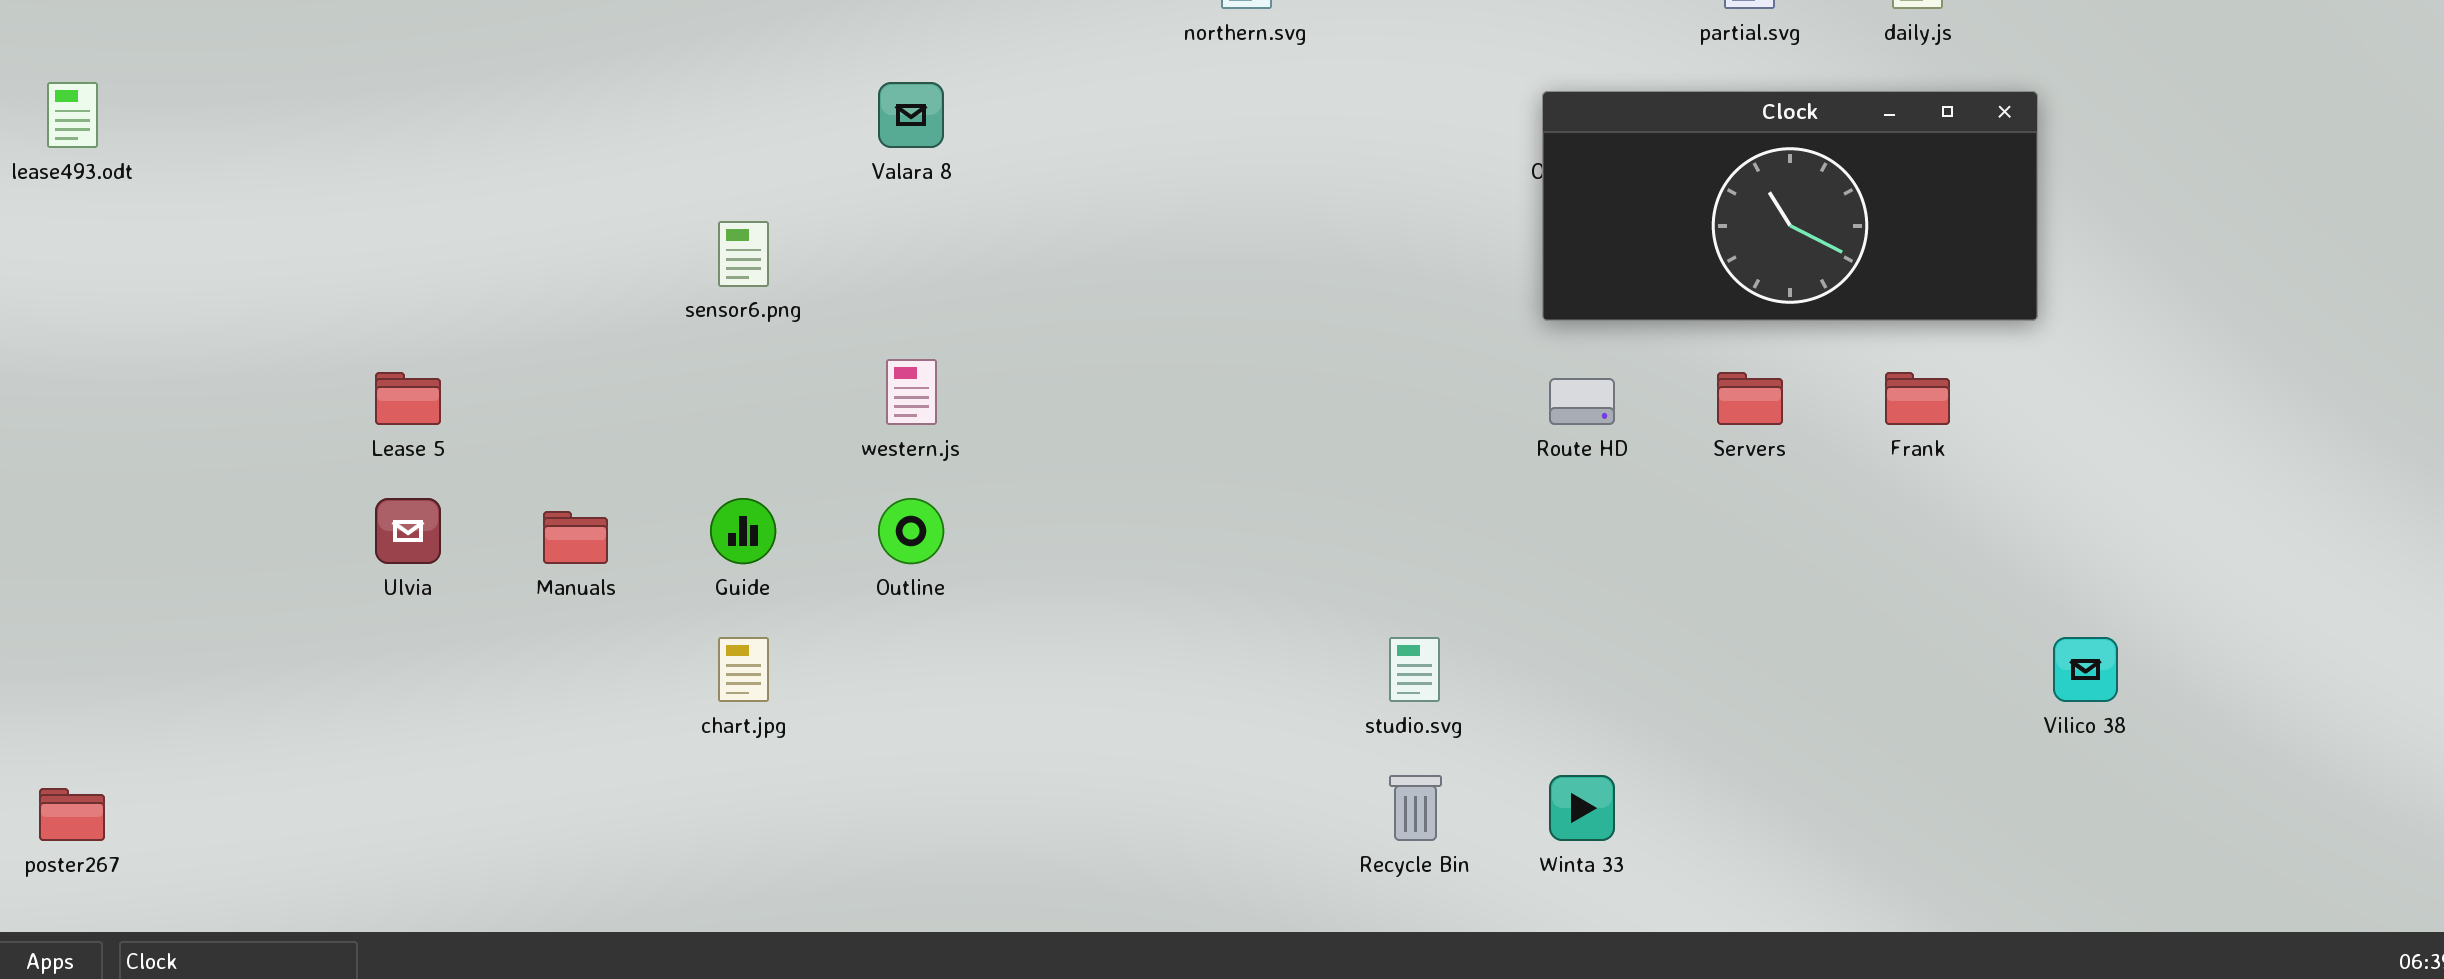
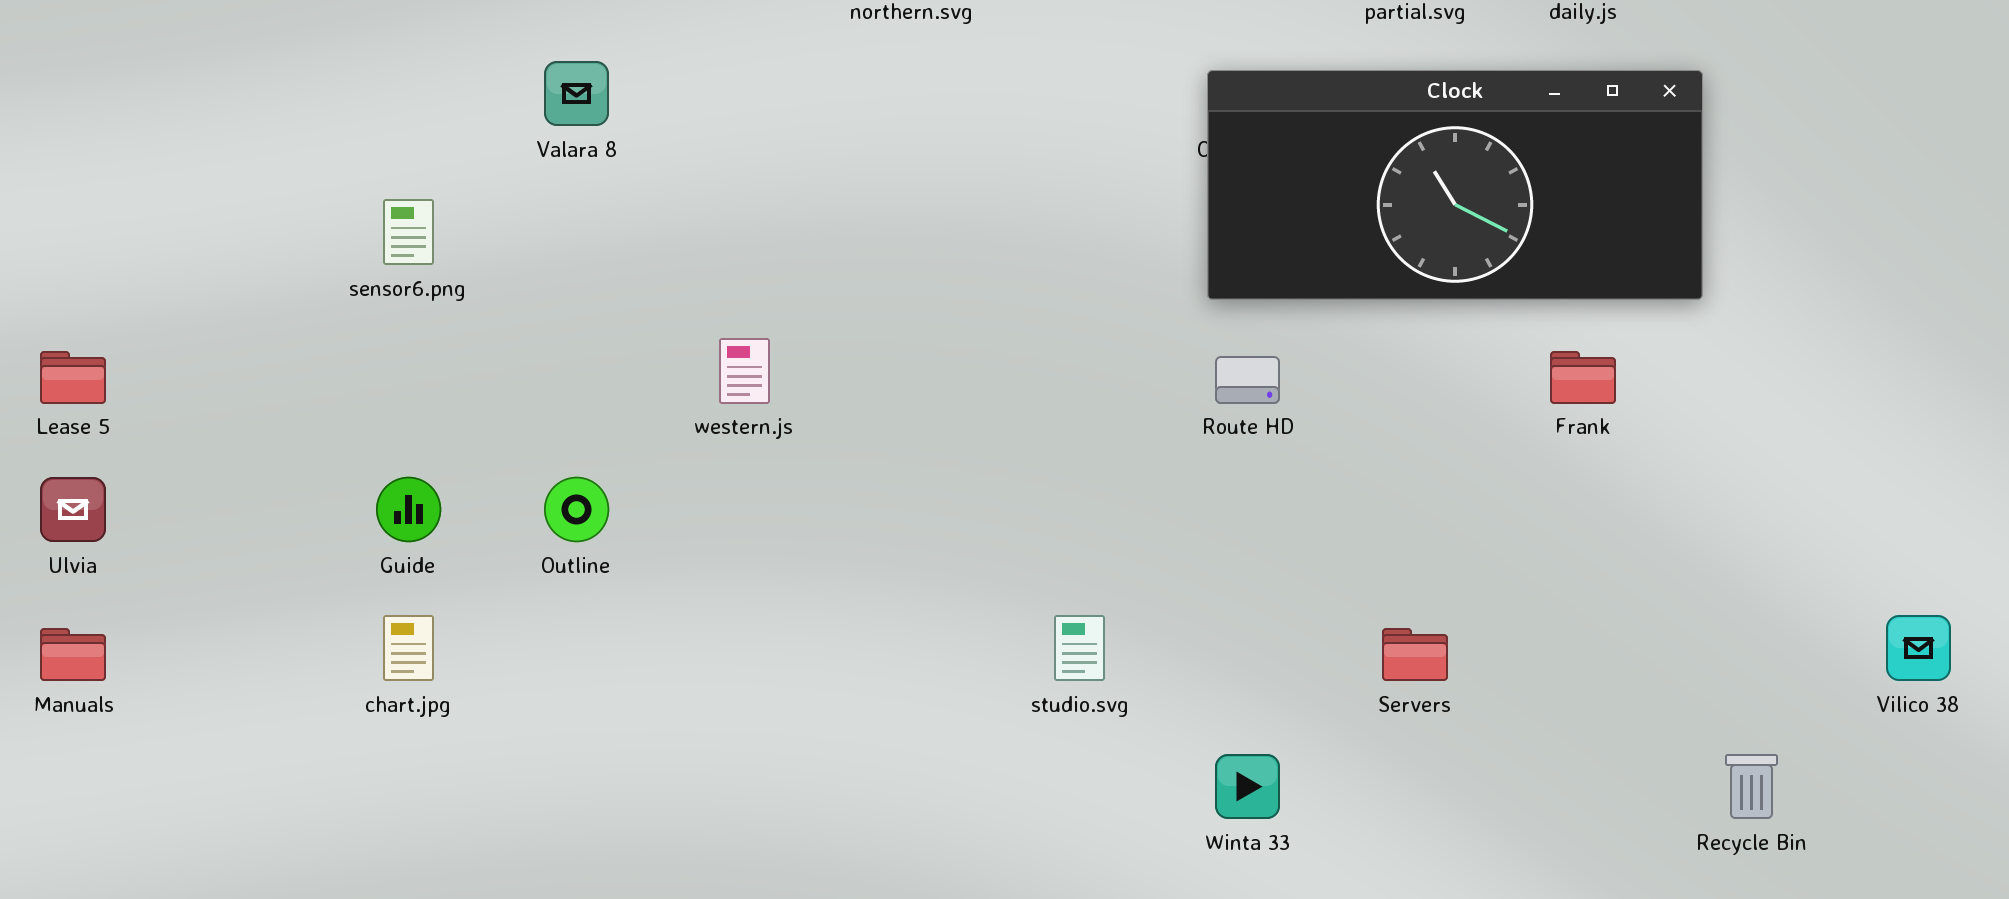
western.js: [886,359,937,425] -> [719,338,770,404], moved
Servers: [1717,372,1783,425] -> [1382,628,1448,681], moved
Manuals: [543,511,608,564] -> [40,628,106,681], moved
Vilico 38: [2053,637,2118,702] -> [1886,615,1951,681], moved
Recycle Bin: [1389,775,1442,841] -> [1725,754,1778,819], moved

